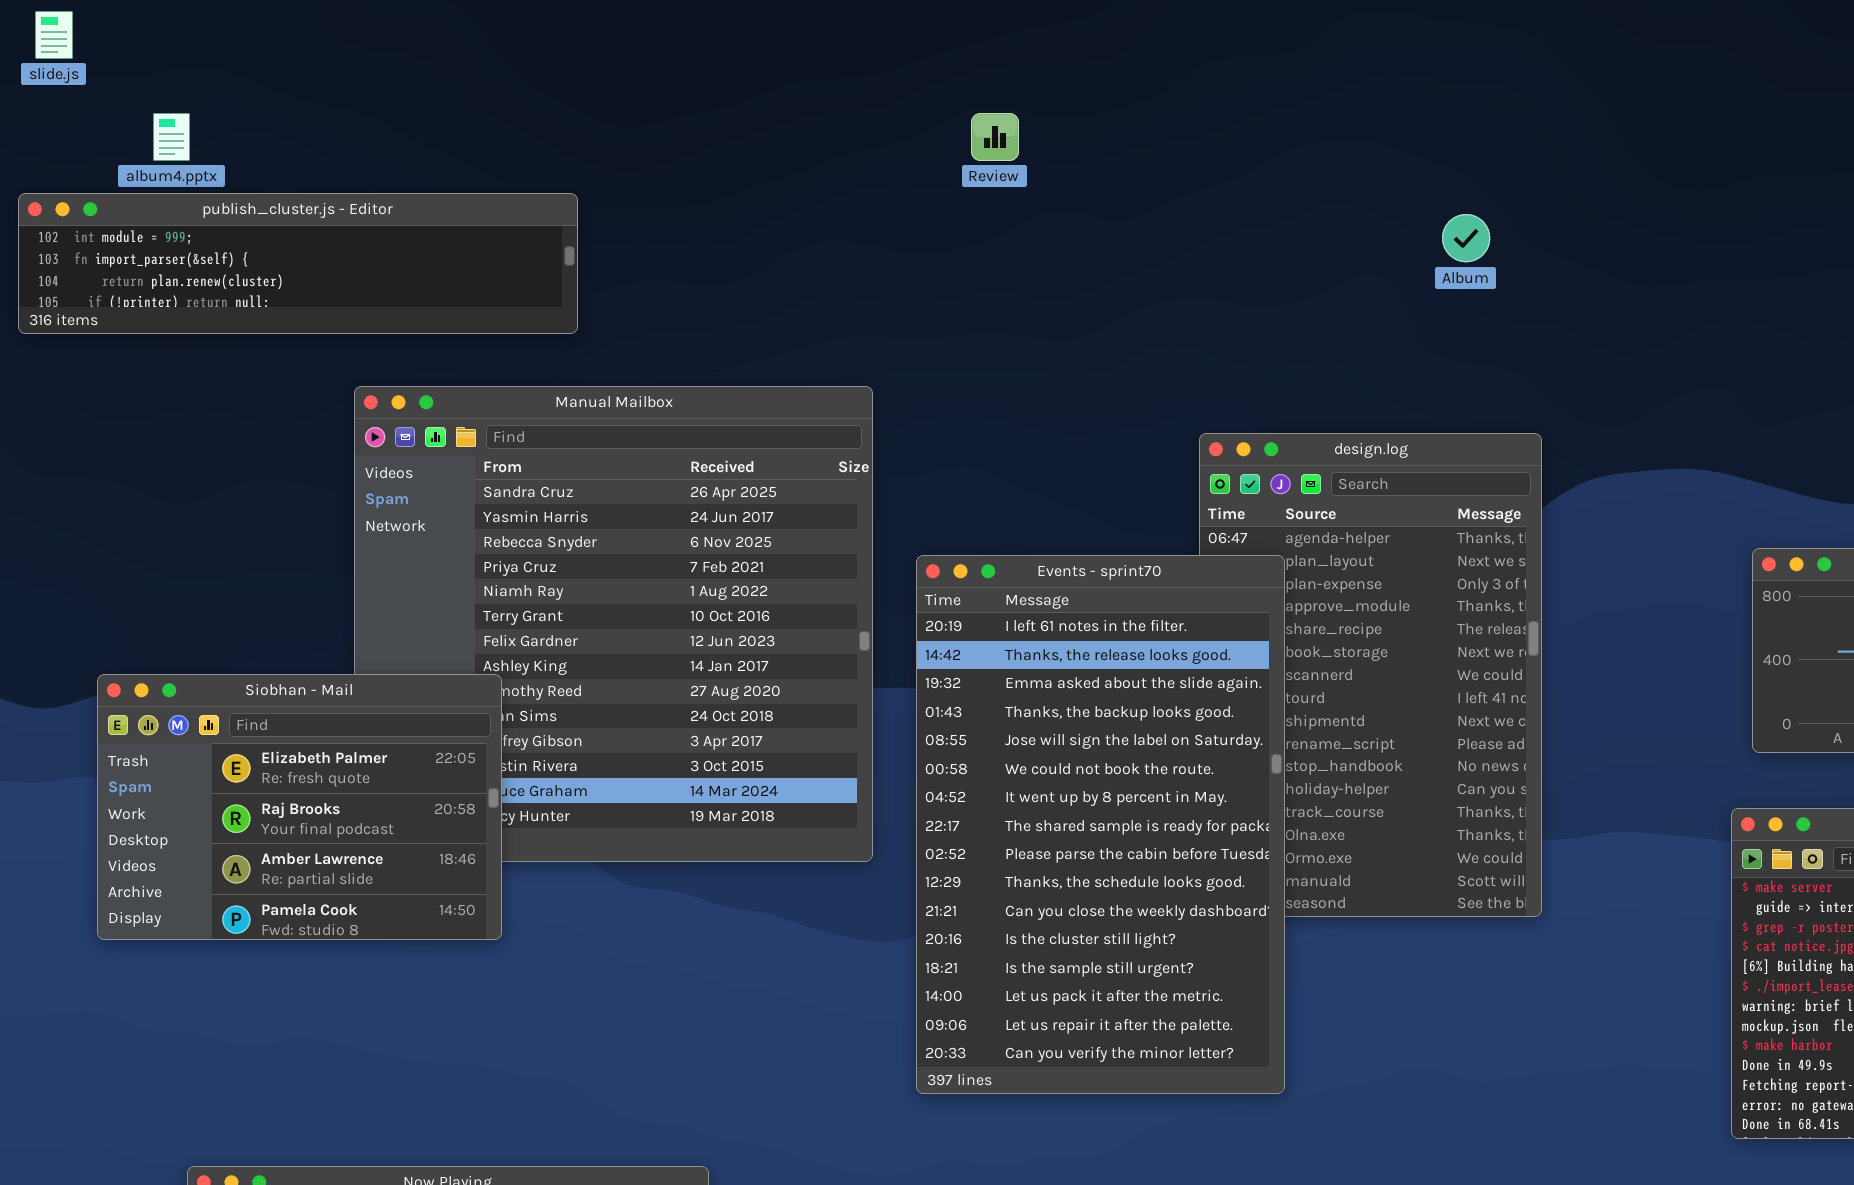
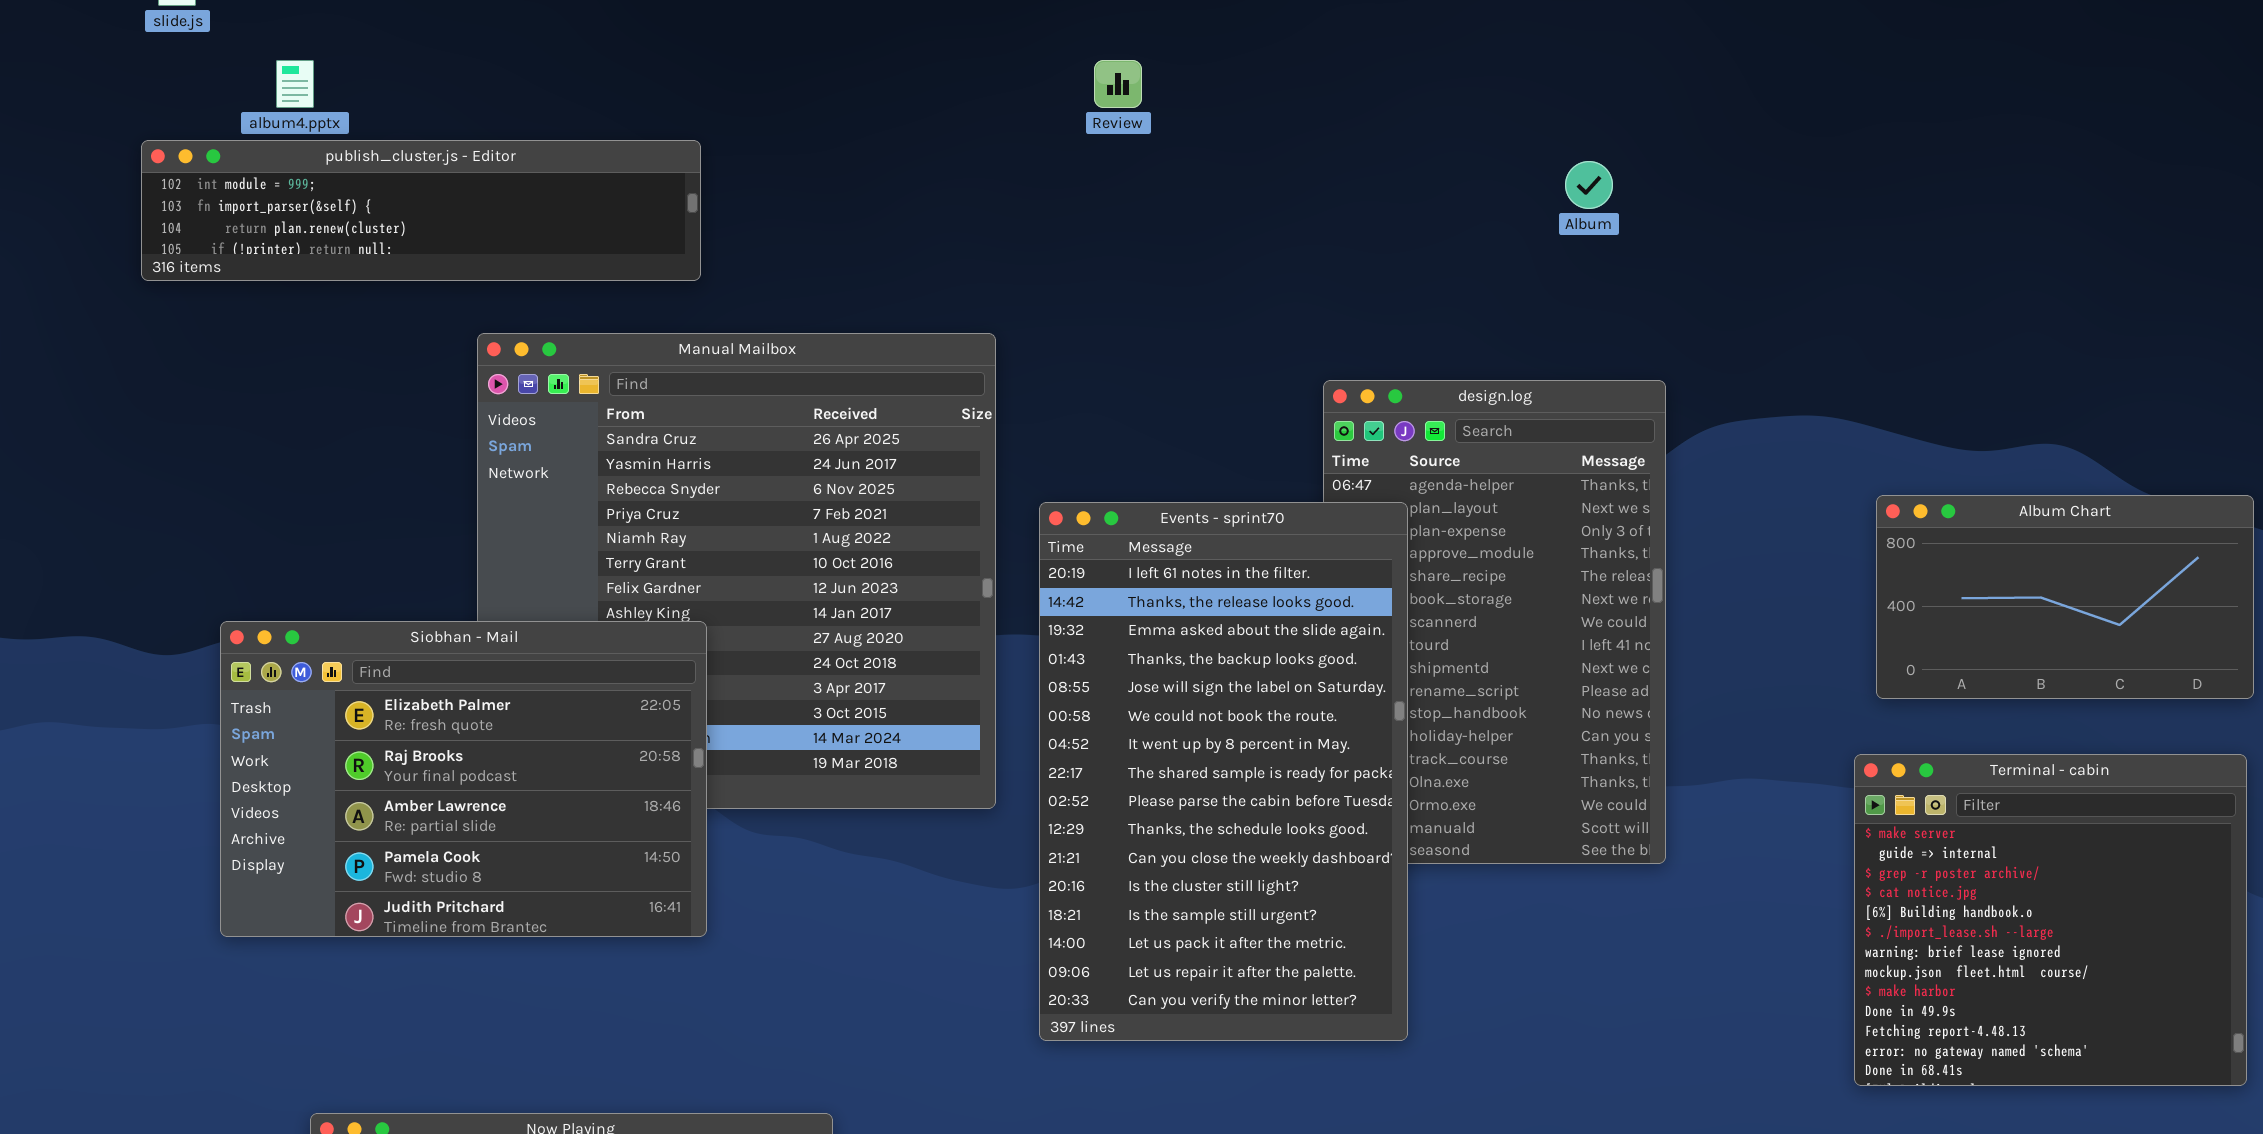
Siobhan - Mail: [97,674,502,940] -> [220,621,707,937], resized

